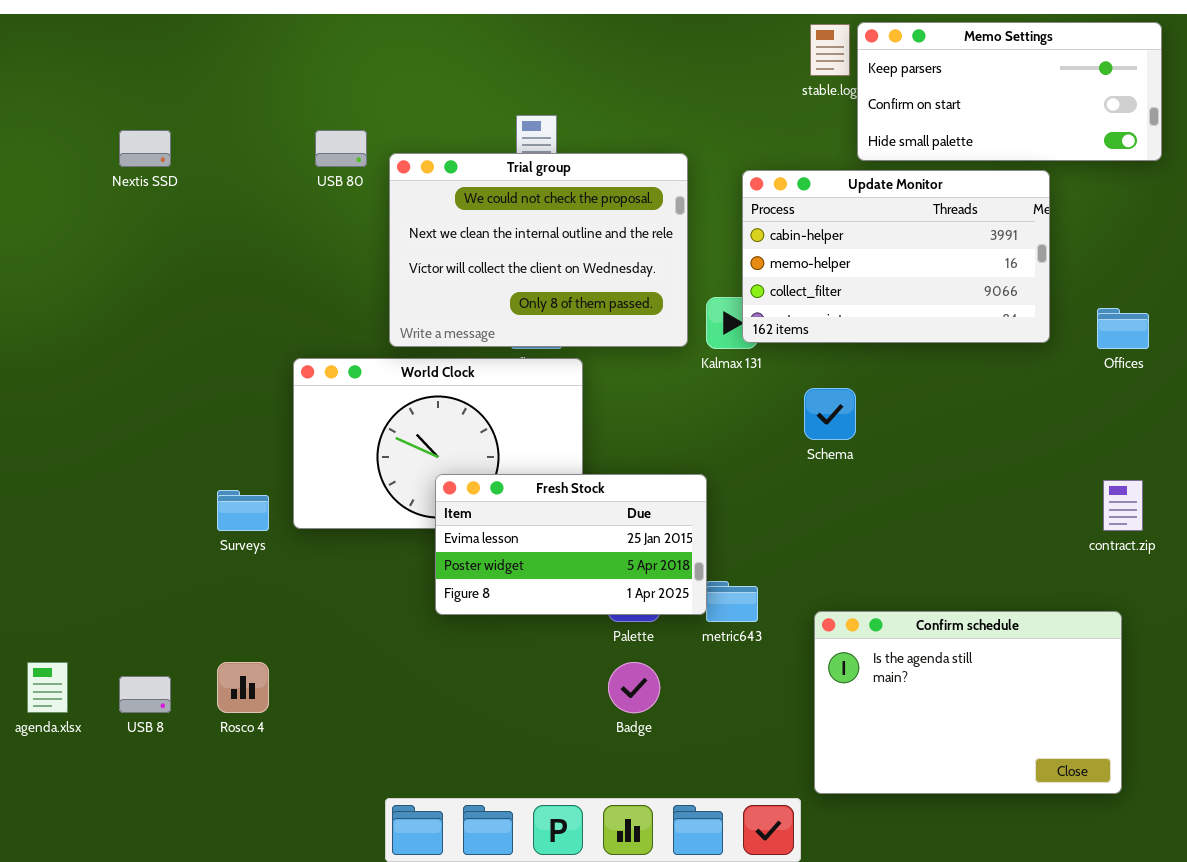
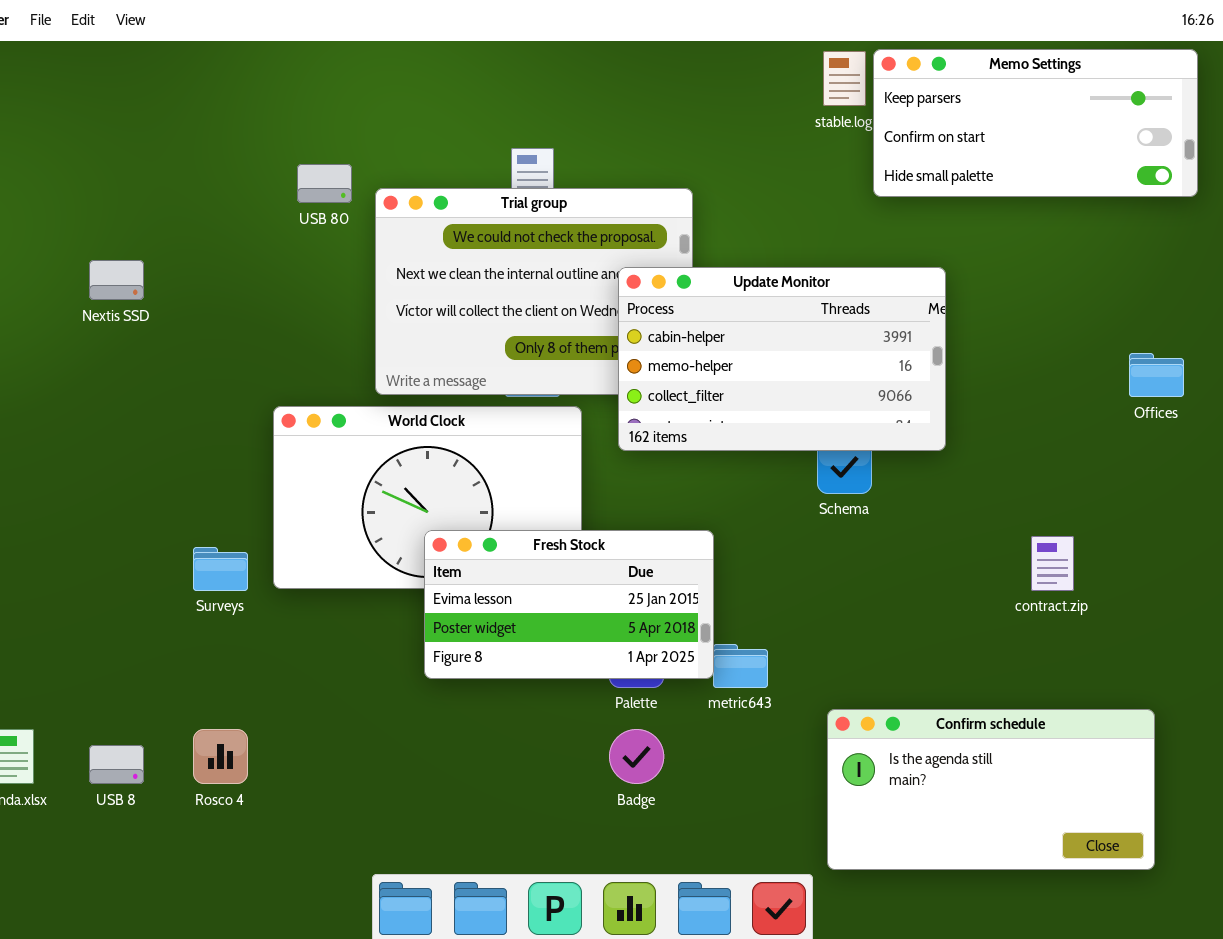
Nextis SSD: [119,130,171,167] -> [89,260,144,300], moved
Update Monitor: [742,170,1050,343] -> [618,267,946,451], moved
contract.zip: [1103,480,1143,531] -> [1031,536,1074,591], moved
Confirm schedule: [814,611,1122,794] -> [827,709,1155,870], resized

